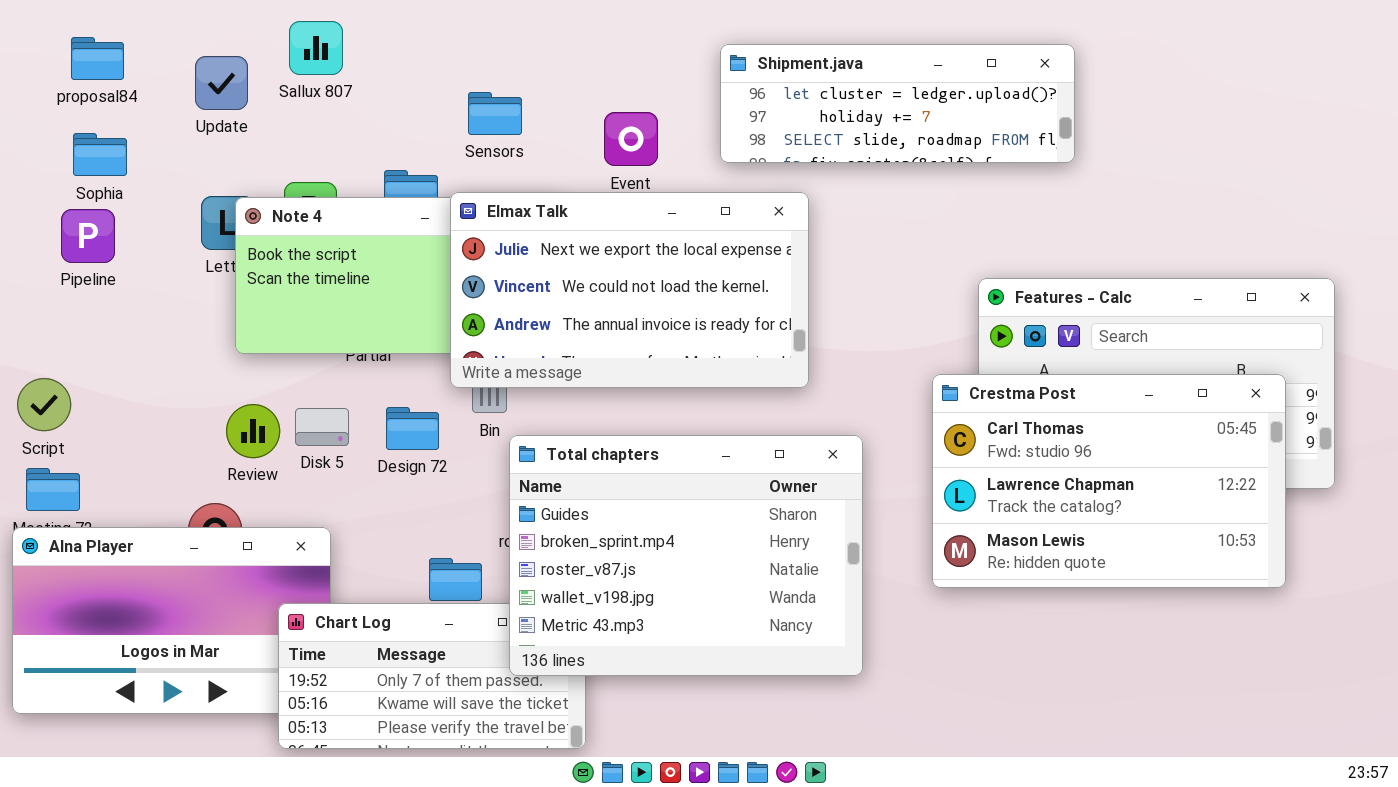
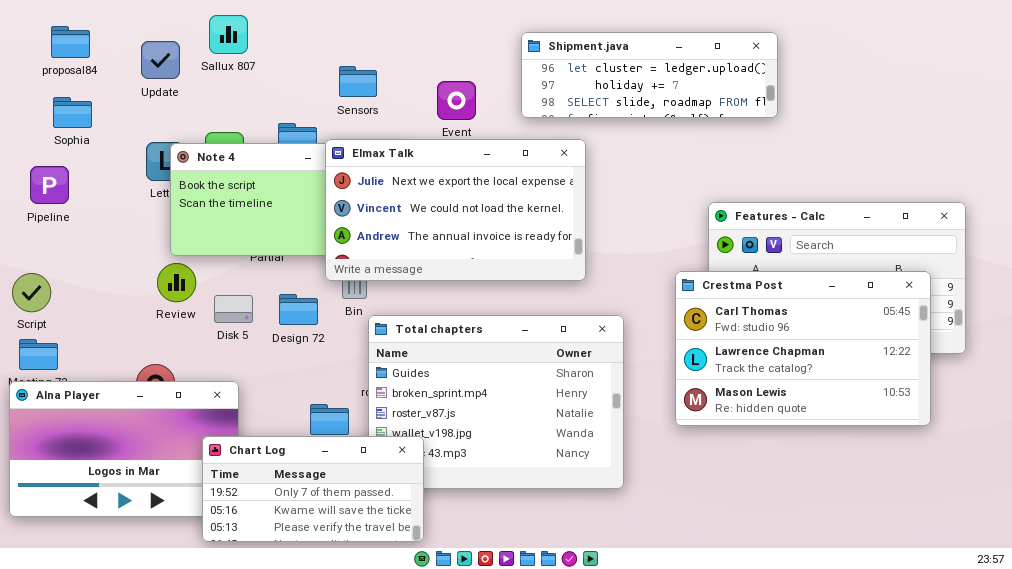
Pipeline: [61,209,115,263] -> [30,166,69,204], moved
Review: [226,404,280,458] -> [157,263,196,302], moved
Chart Log: [278,603,586,749] -> [202,436,424,542], raised

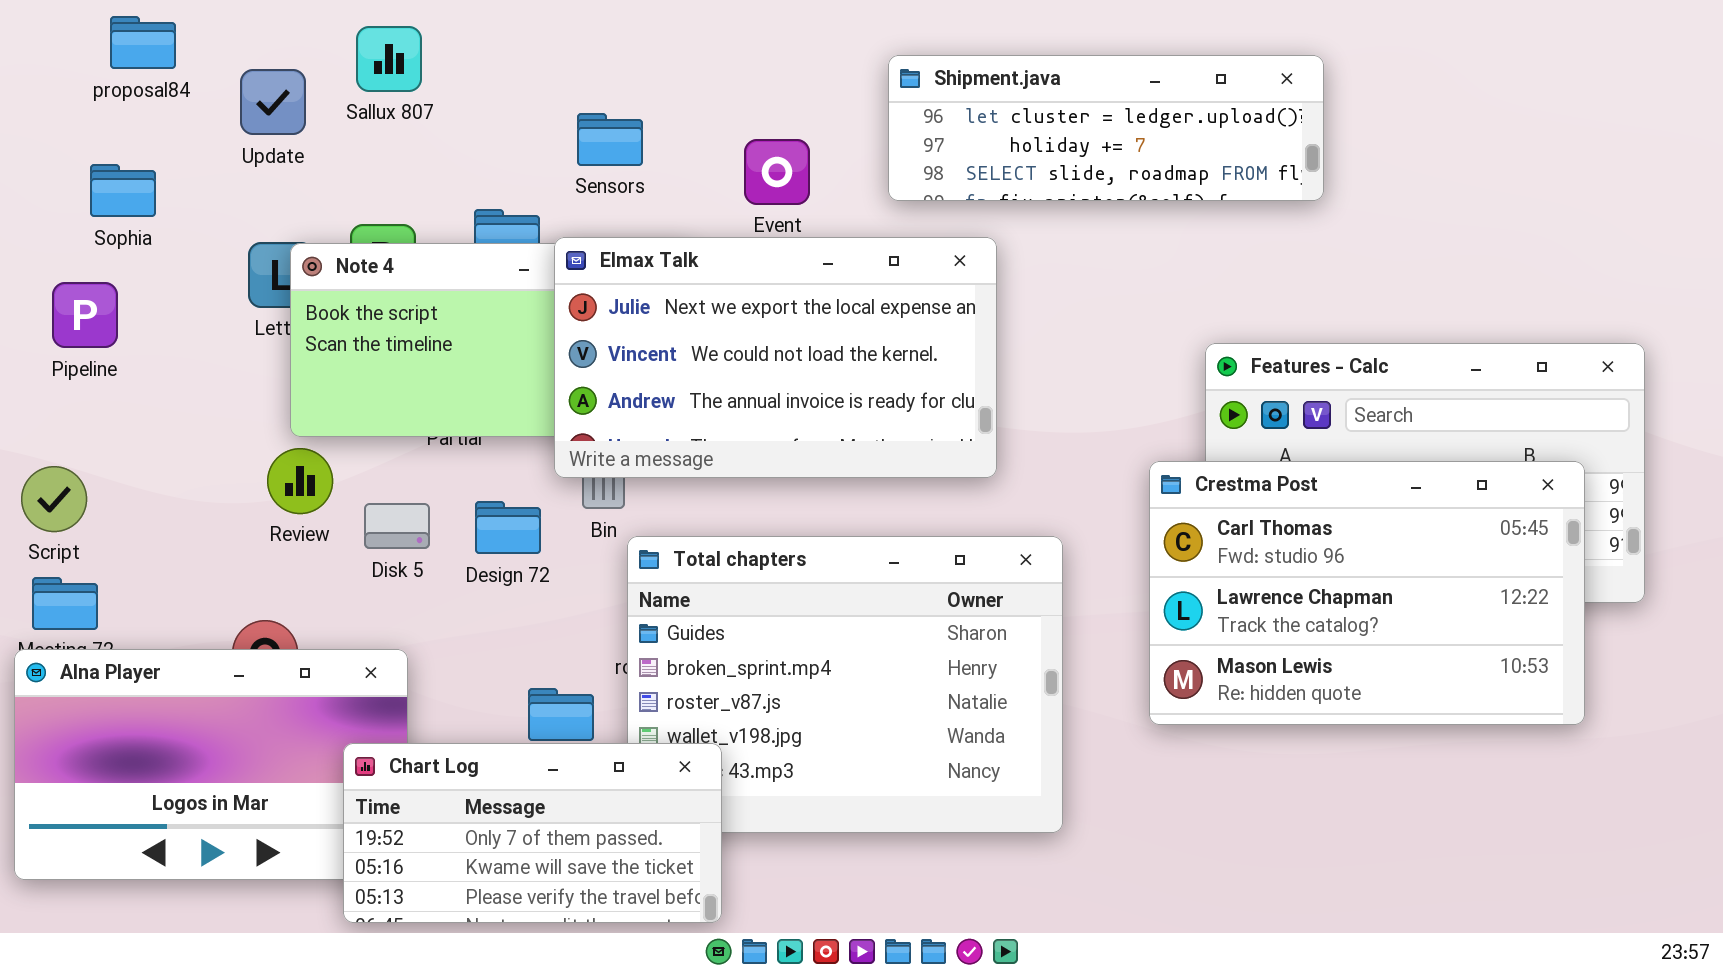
proposal84: [51,26,90,58] -> [110,16,176,69], moved

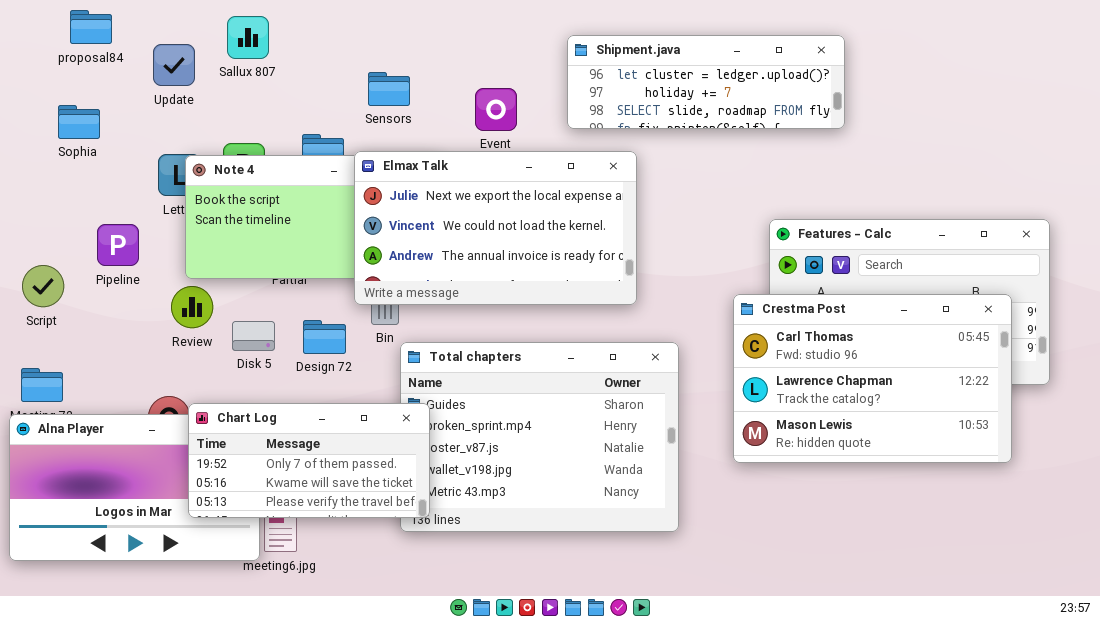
Pipeline: [52,282,118,348] -> [97,224,139,266], moved
Script: [21,466,87,532] -> [22,265,64,307], moved
Chart Log: [343,743,722,923] -> [188,403,430,518], moved

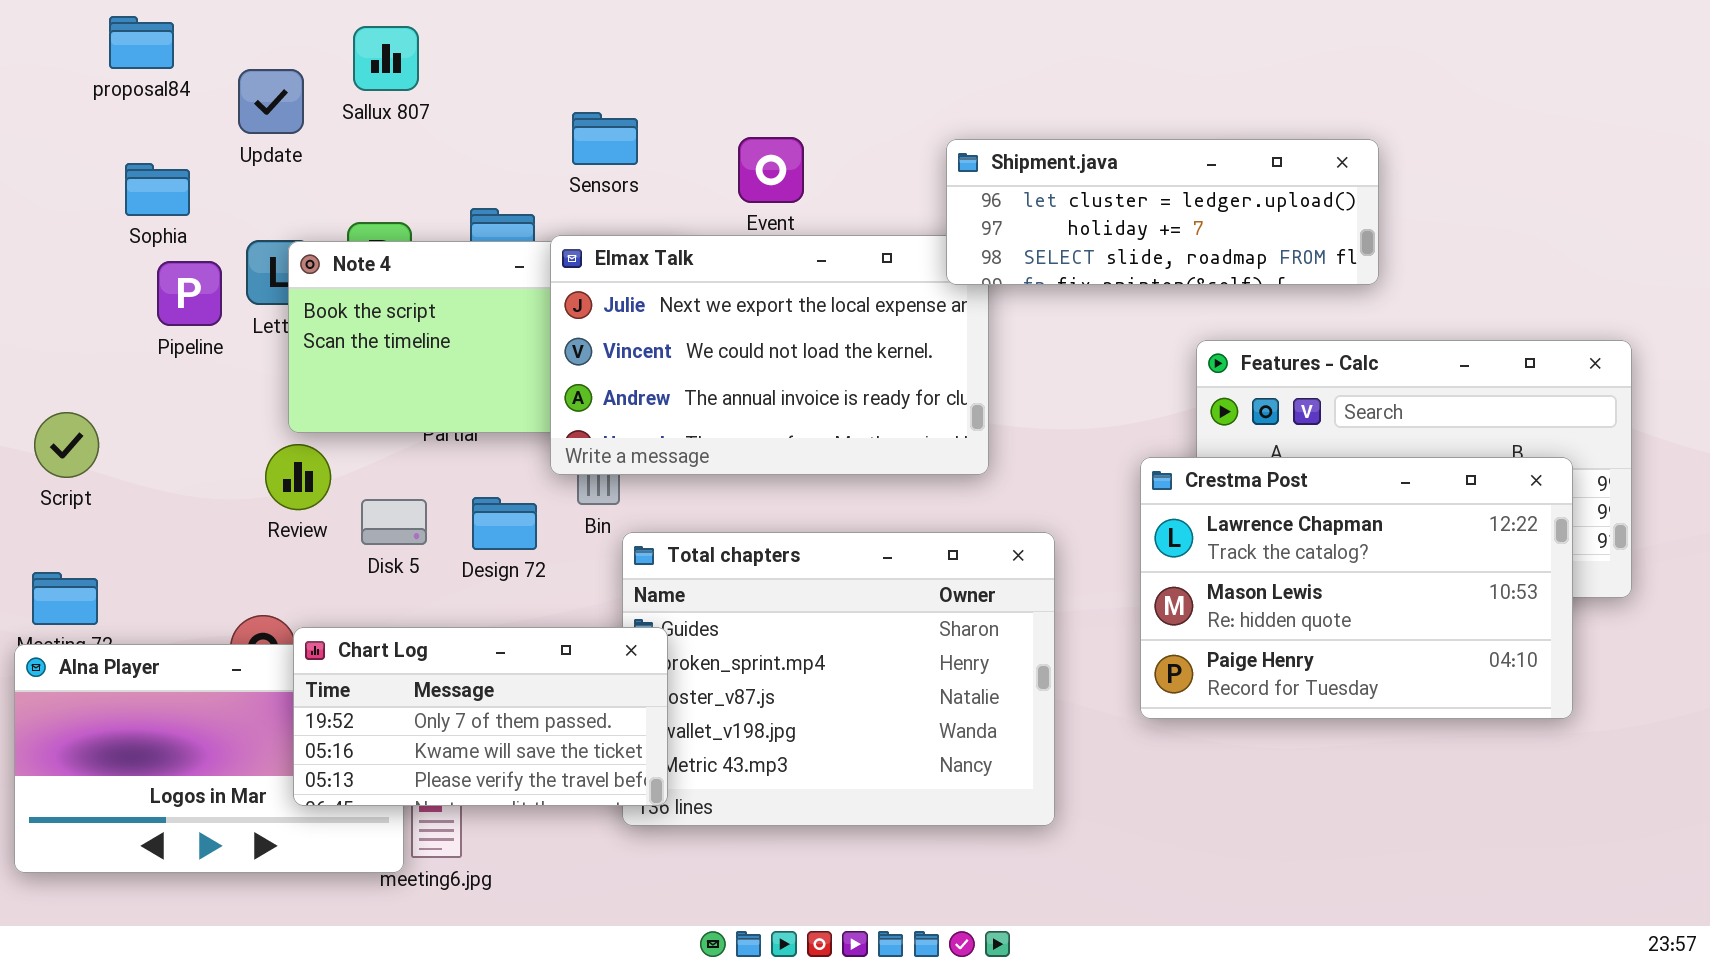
Shipment.java: [567,35,845,129] -> [946,139,1379,285], moved
Sophia: [58,105,100,139] -> [125,163,190,216], moved
Pipeline: [97,224,139,266] -> [157,261,222,326], moved
Crestma Post: [733,294,1012,463] -> [1140,457,1573,719], scrolled down 1 row

